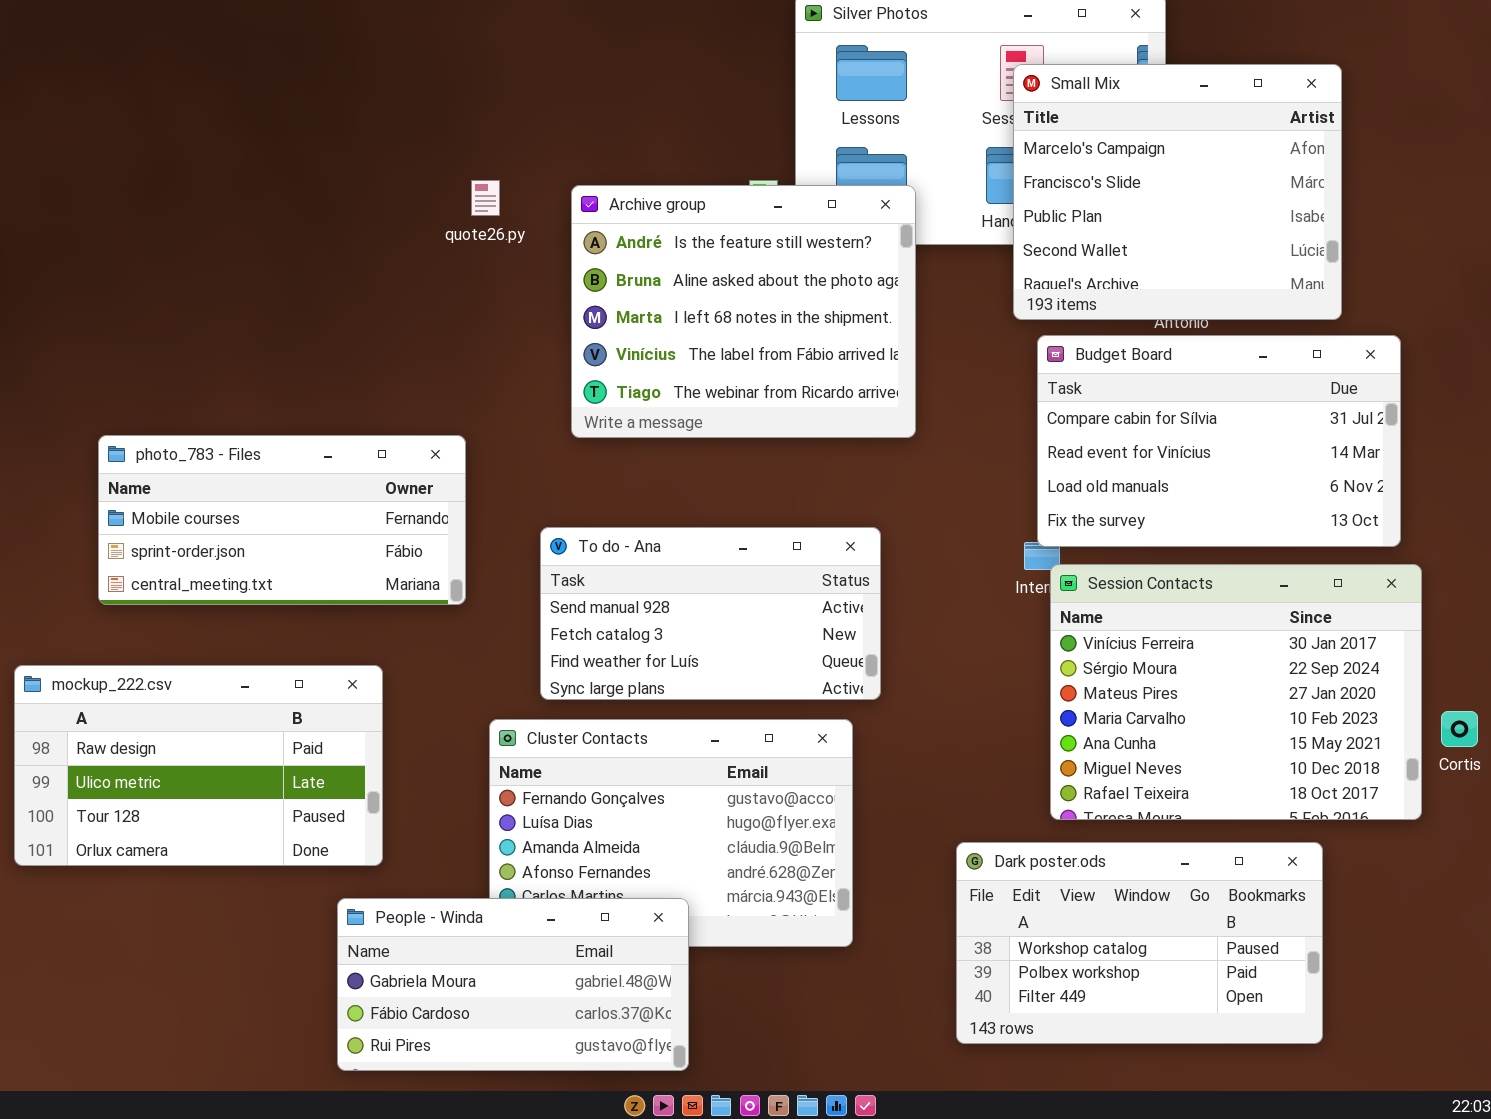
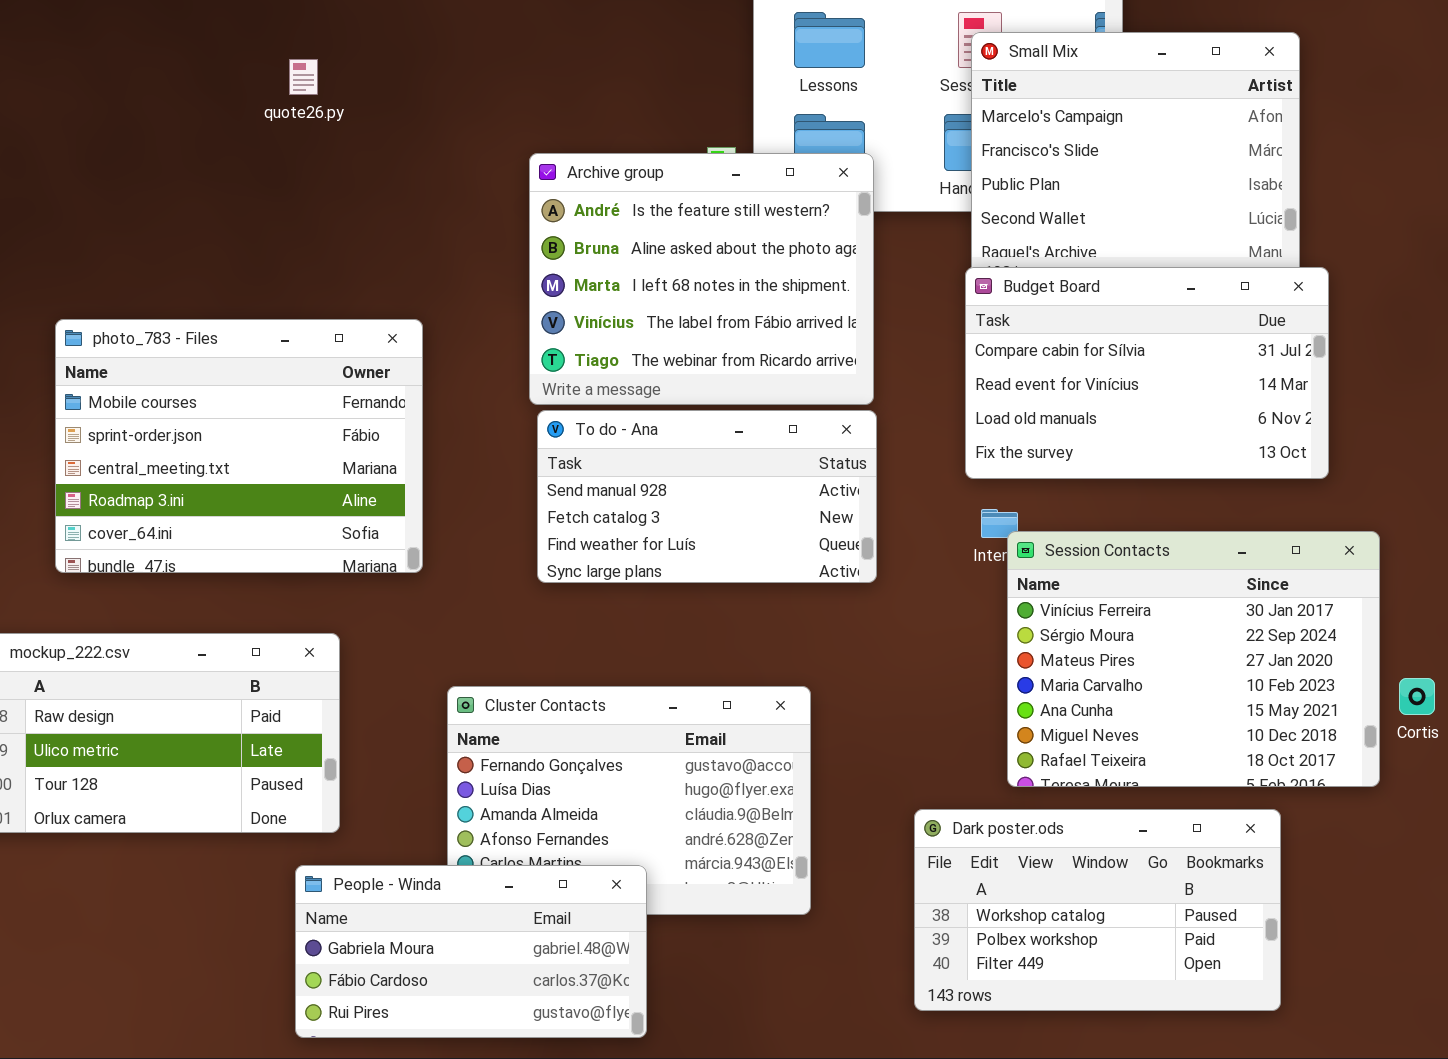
quote26.py: [471,180,500,216] -> [289,59,318,95], moved
Budget Board: [1037,335,1401,547] -> [965,267,1329,479], moved
photo_783 - Files: [98,435,466,605] -> [55,319,423,573], resized
To do - Ana: [540,527,881,700] -> [537,410,877,583], moved

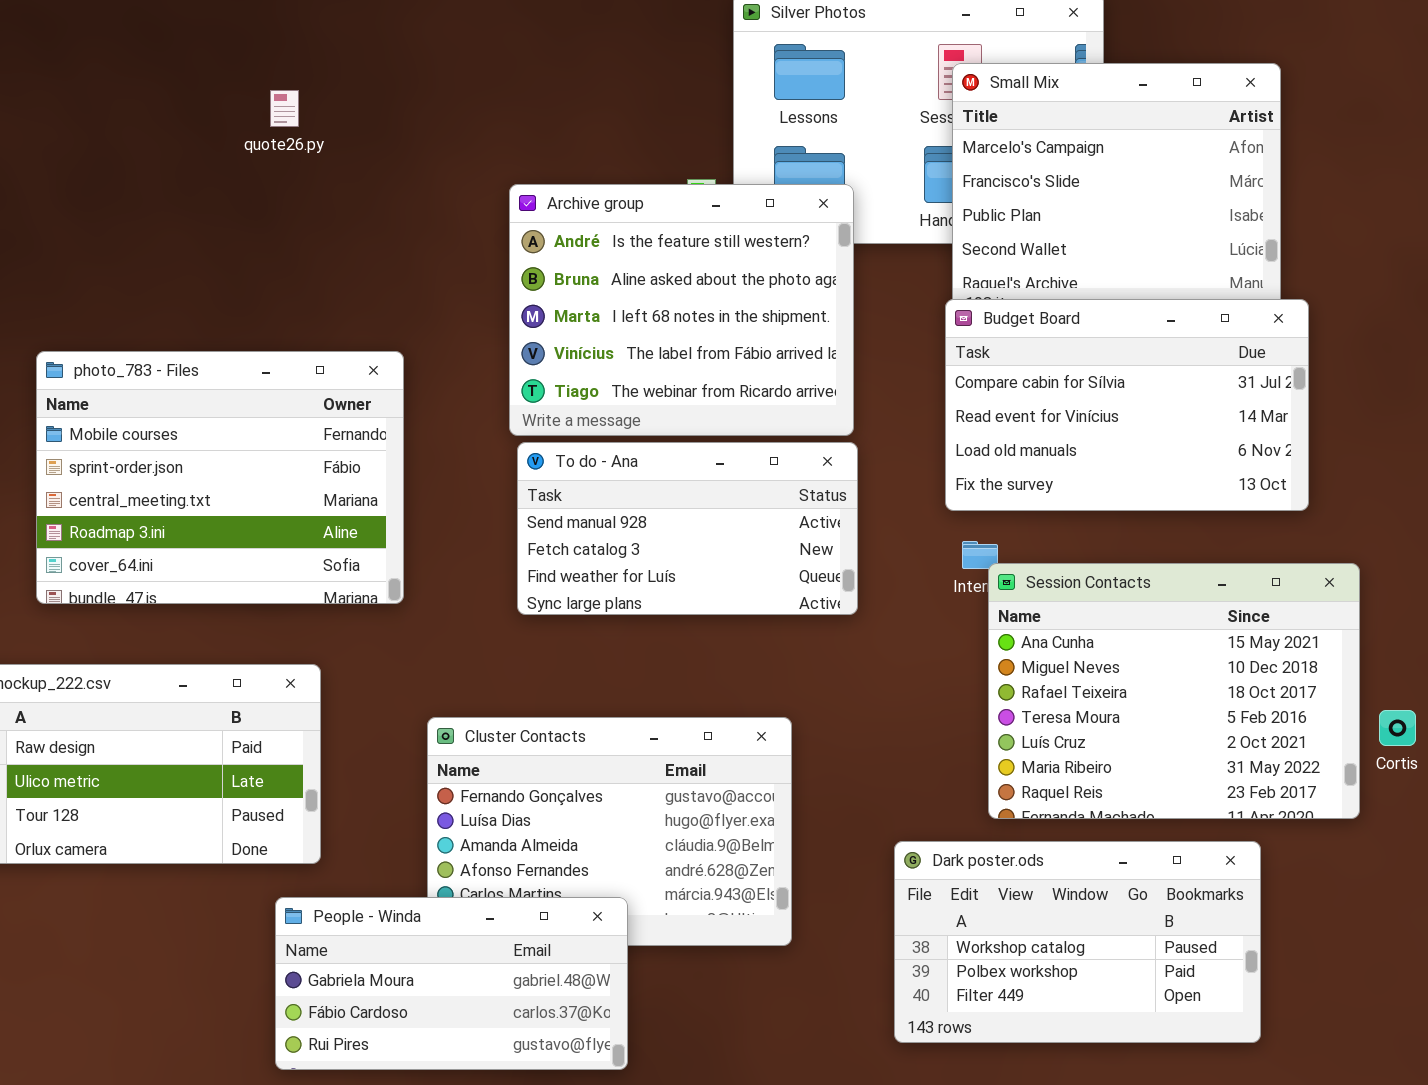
Session Contacts: [1007,531,1380,787] -> [988,563,1360,819], scrolled down 4 rows

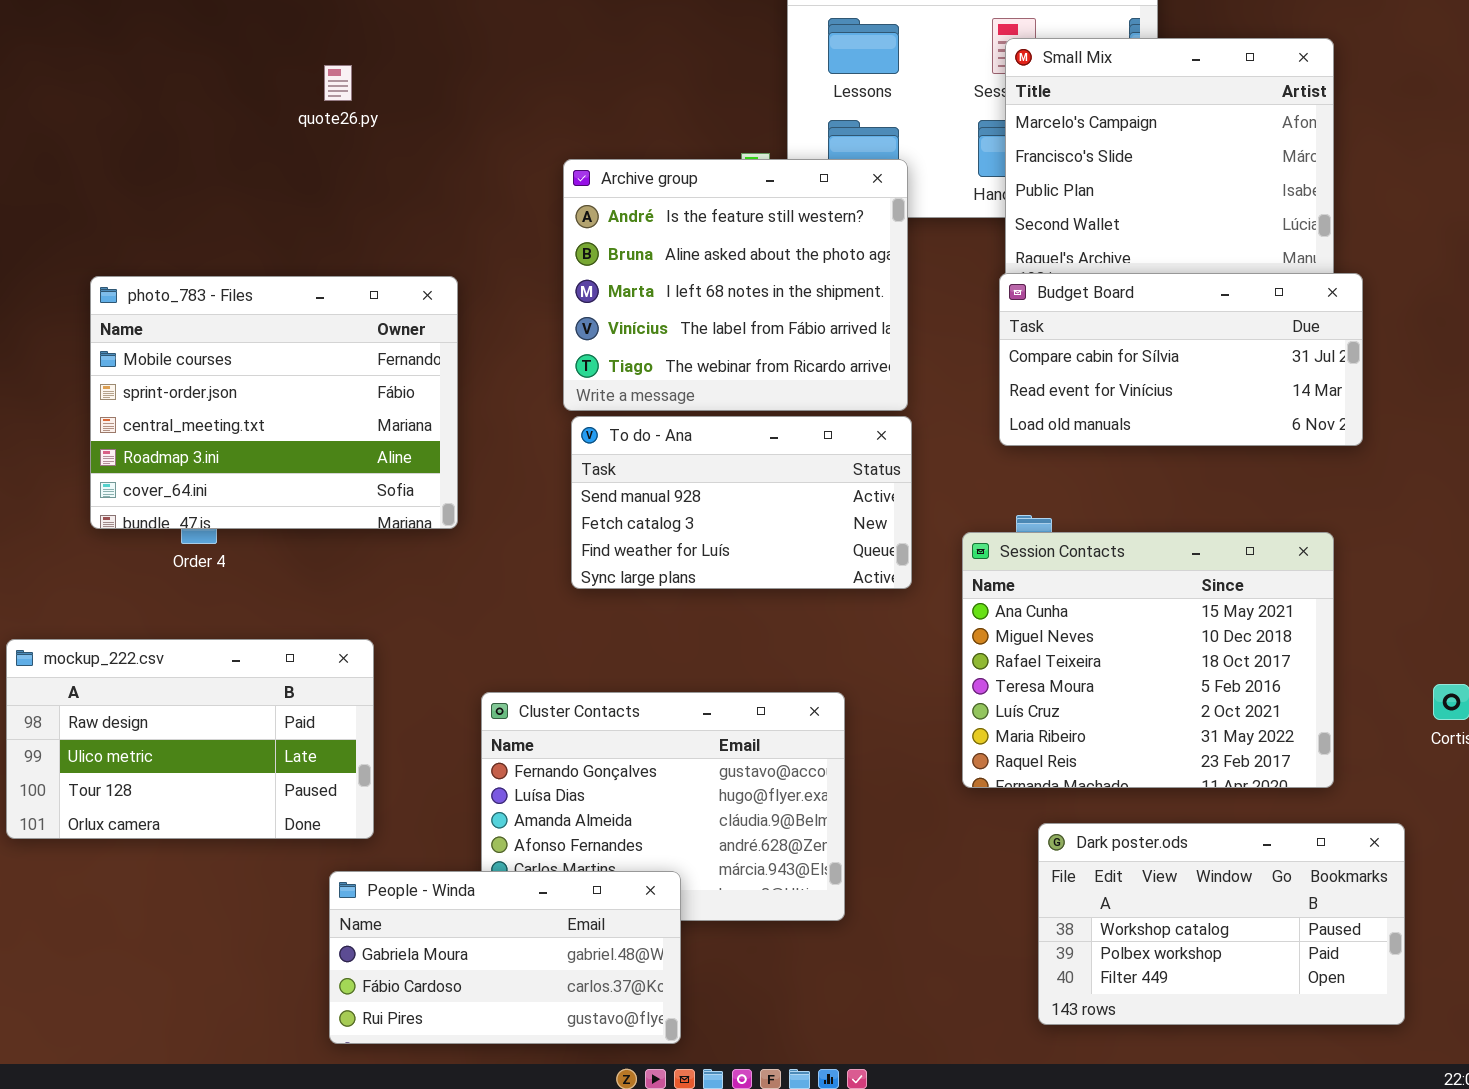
Budget Board: [945,299,1309,511] -> [999,273,1363,446], resized
photo_783 - Files: [36,351,404,604] -> [90,276,458,529], moved
Session Contacts: [988,563,1360,819] -> [962,532,1334,788], moved
Dark poster.ods: [894,841,1261,1043] -> [1038,823,1405,1025], moved

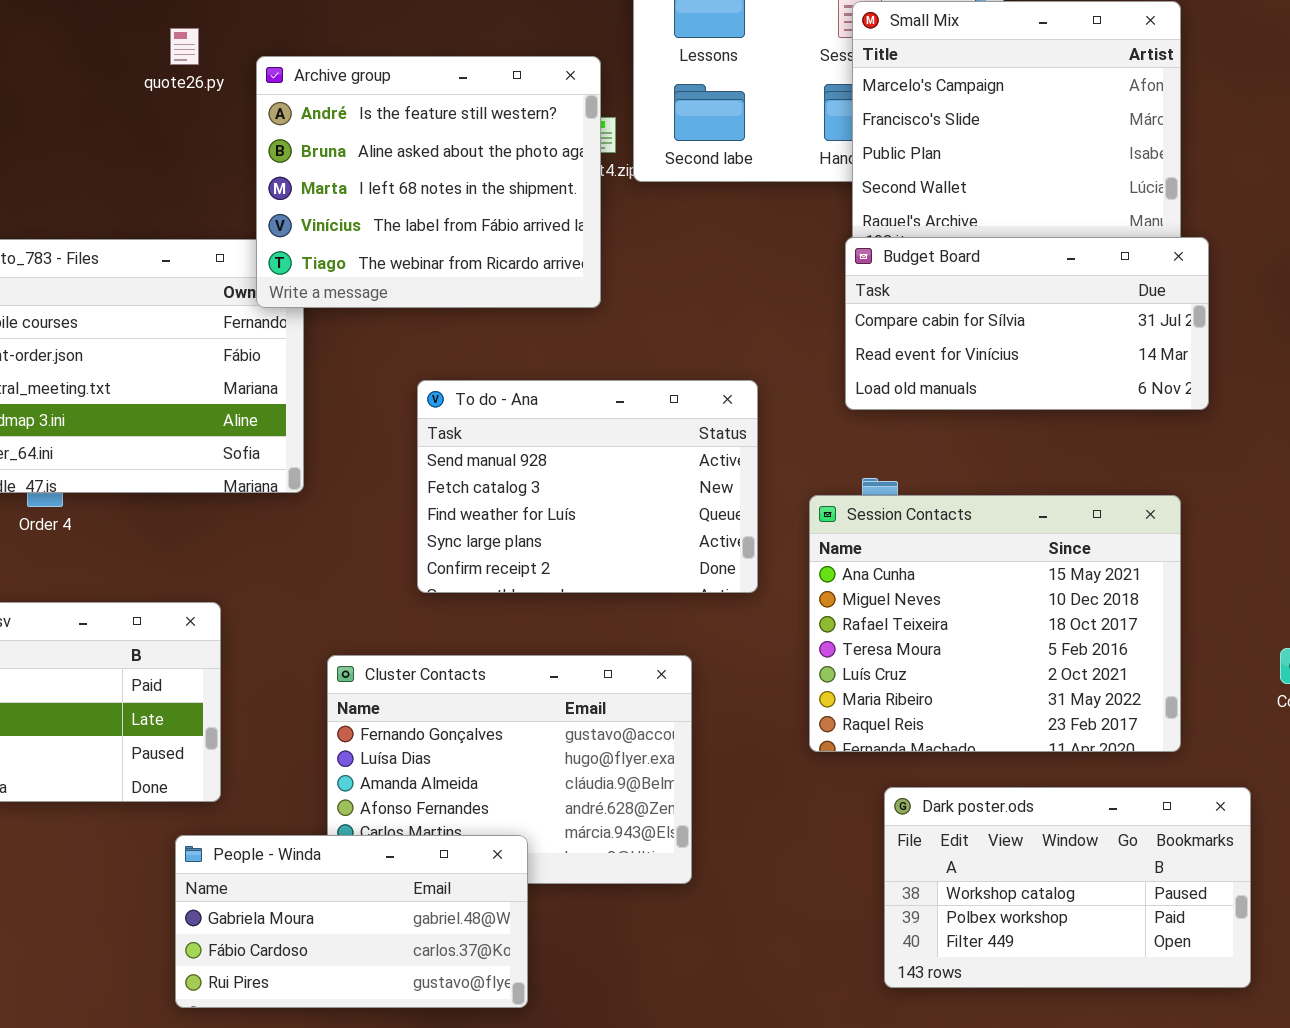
Archive group: [563,159,908,411] -> [256,56,601,308], moved
To do - Ana: [571,416,912,589] -> [417,380,758,593], resized

